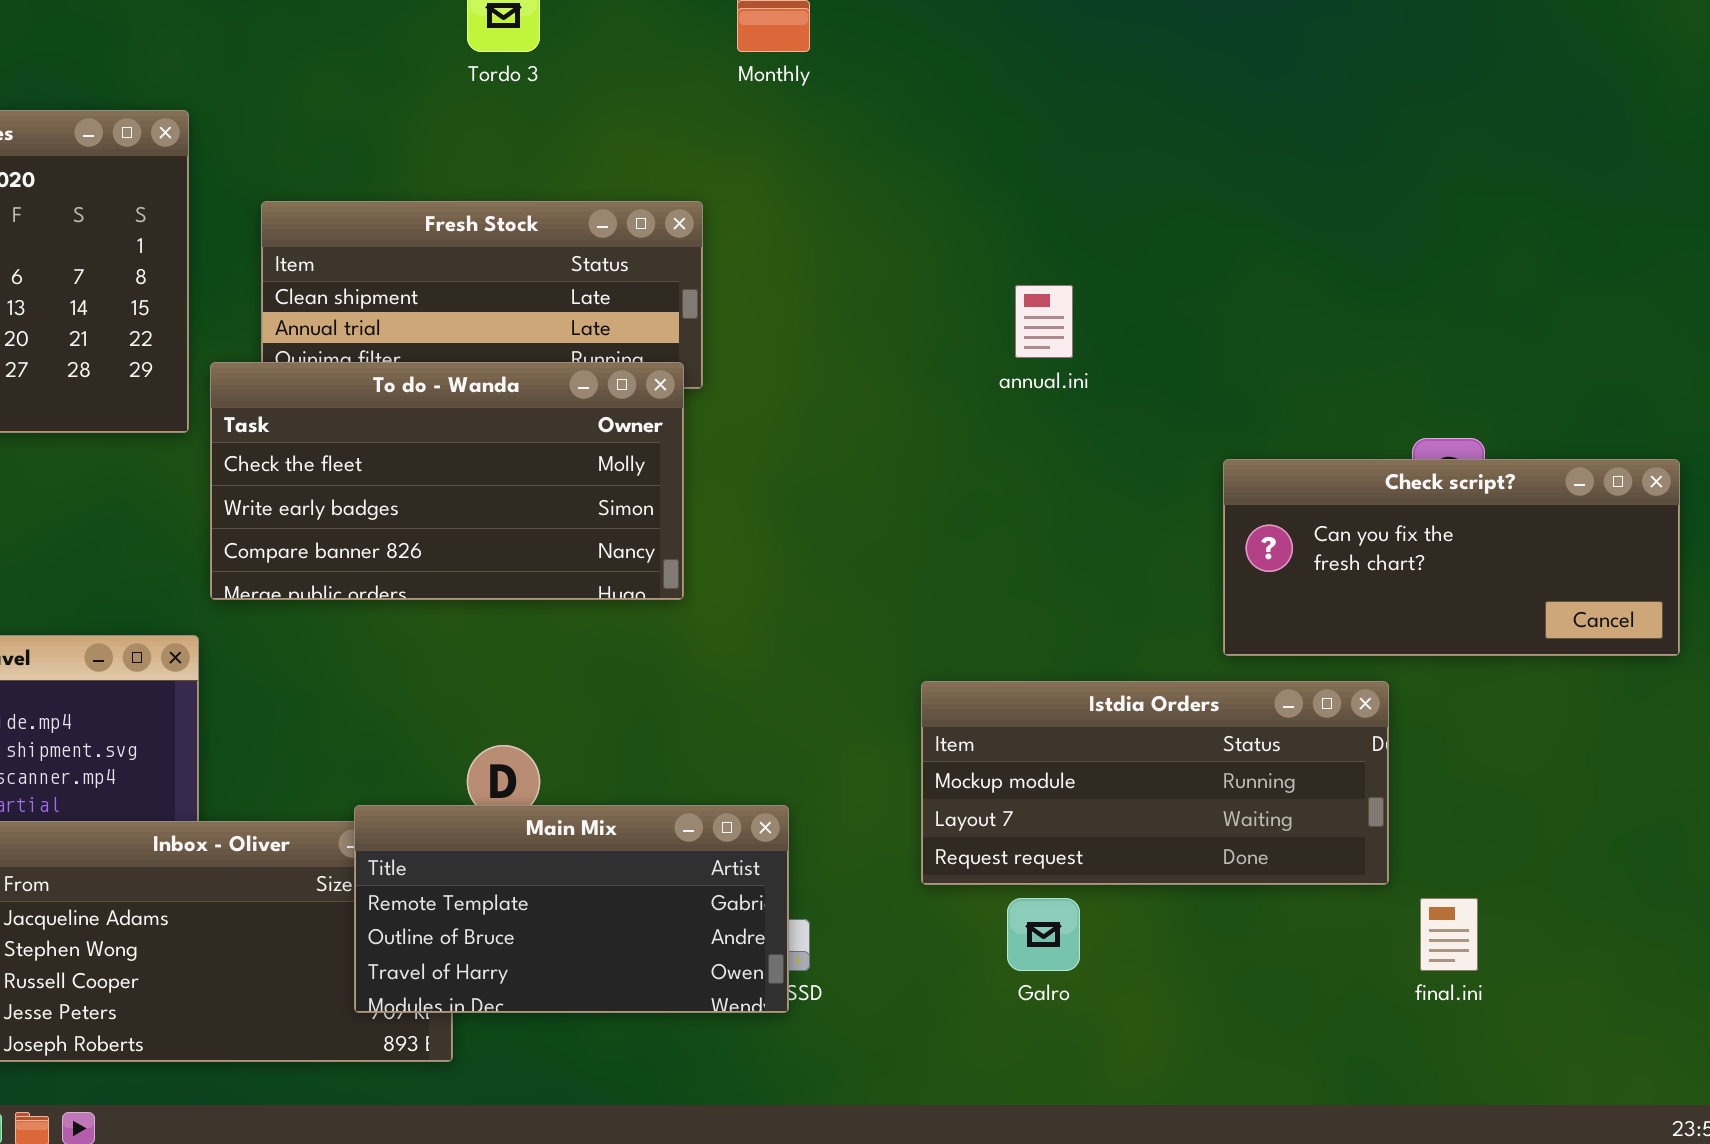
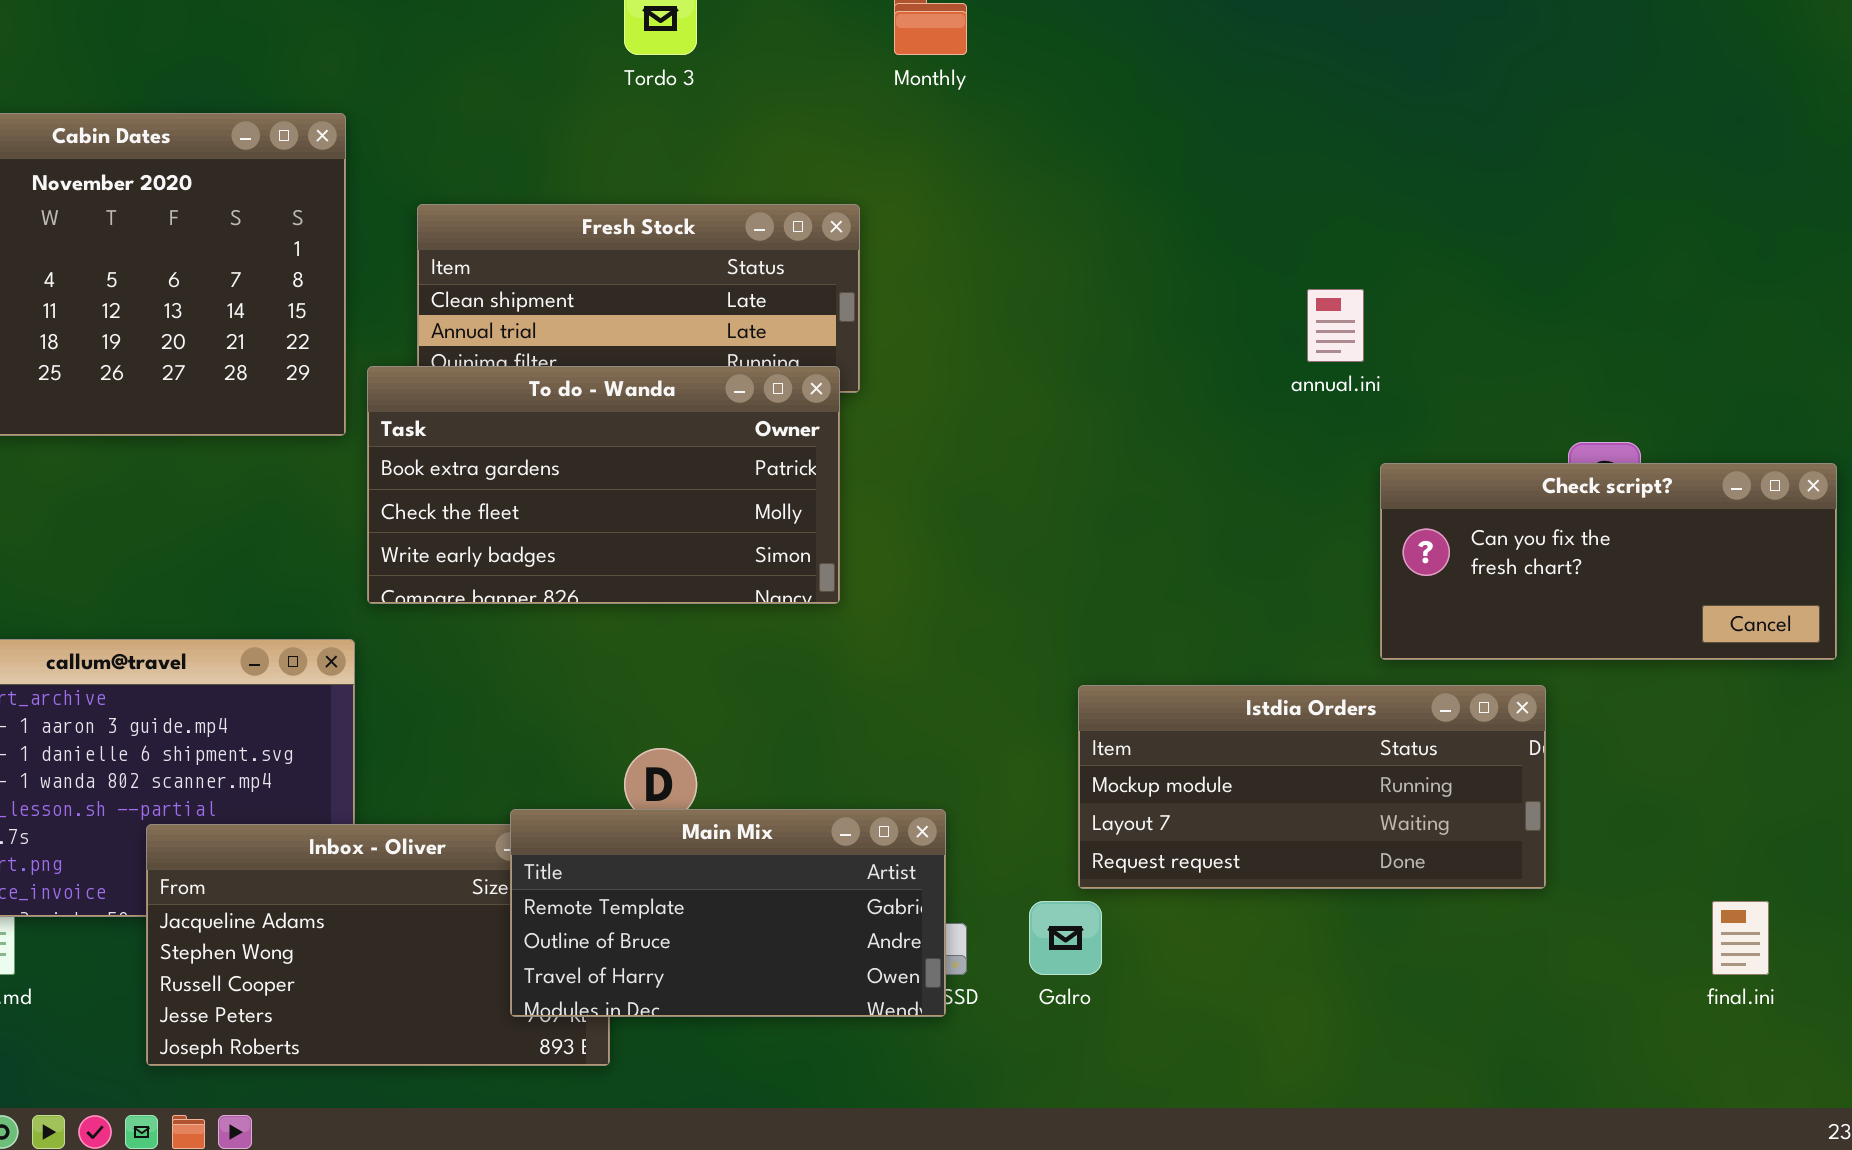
annual.ini: [1015,285,1073,358] -> [1307,289,1364,362], moved
To do - Wanda: [210,362,684,600] -> [367,366,840,604], scrolled up 1 row
Galro: [1007,898,1080,971] -> [1029,901,1102,975], moved
final.ini: [1420,898,1478,971] -> [1712,901,1769,975], moved

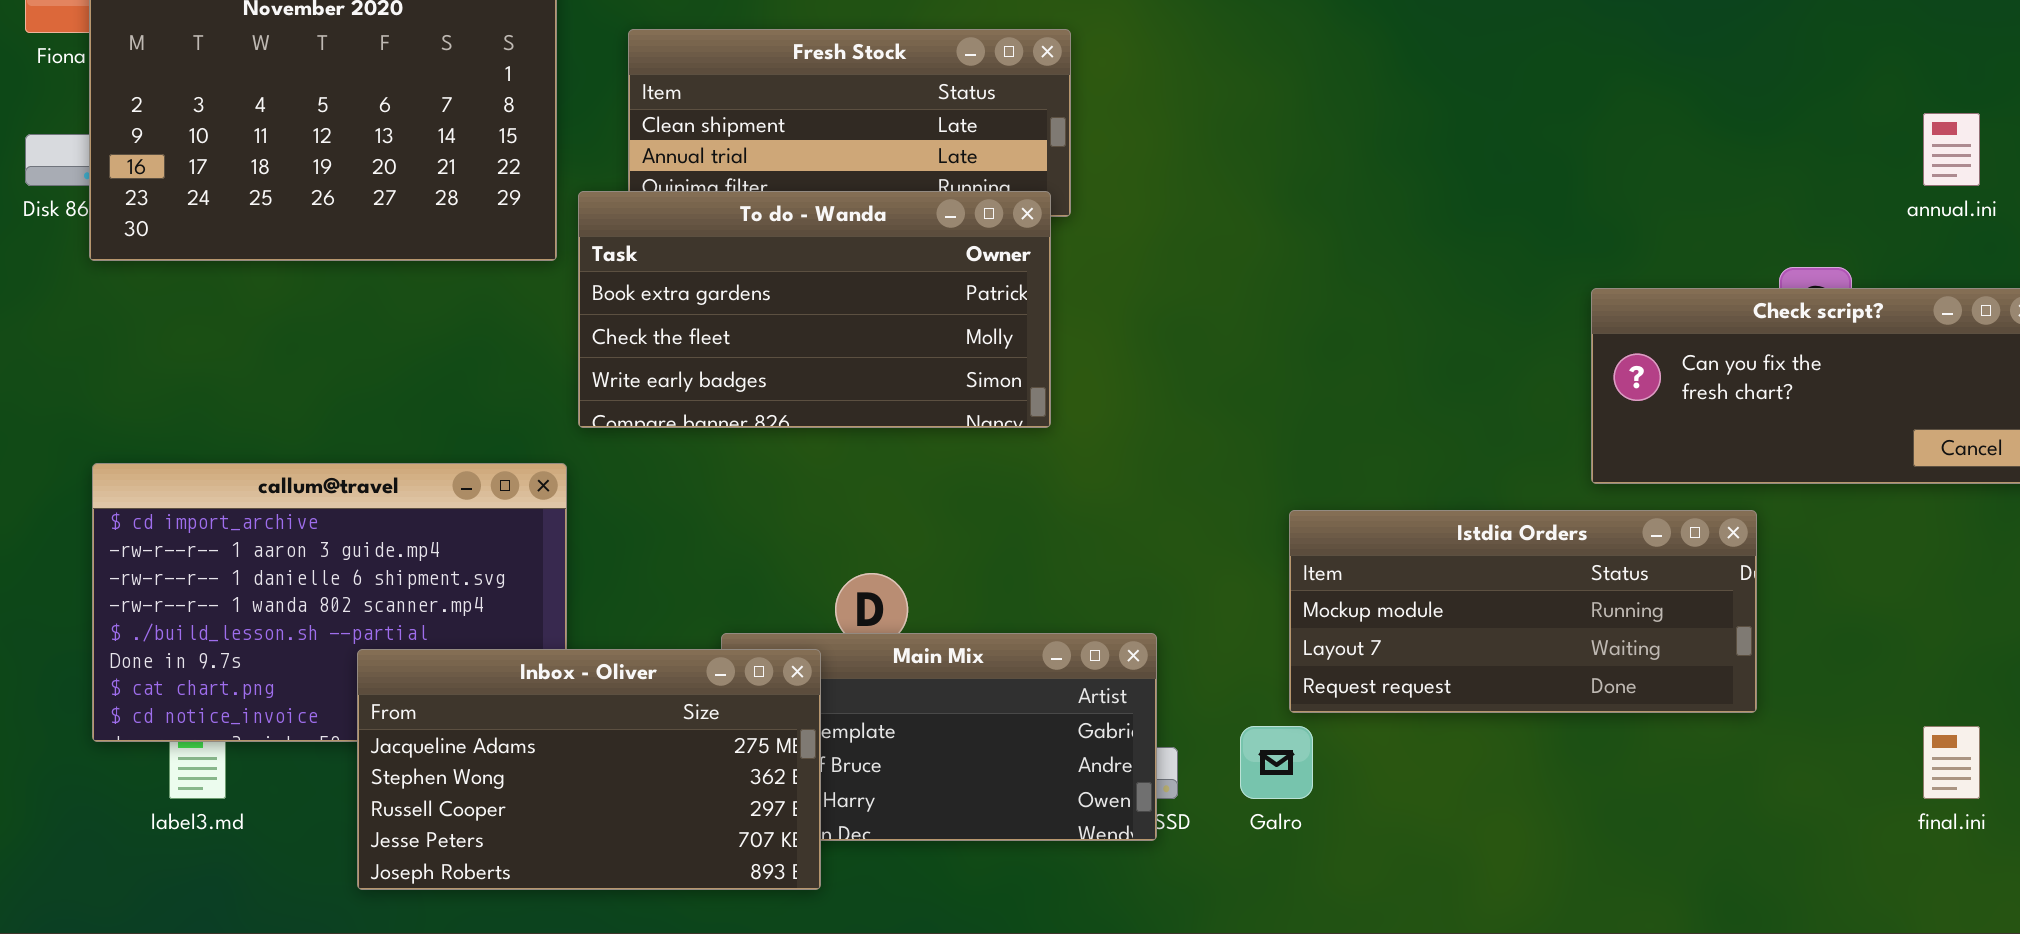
annual.ini: [1307,289,1364,362] -> [1923,113,1980,186], moved
Inbox - Oliver: [146,824,610,1066] -> [357,649,821,890], raised

